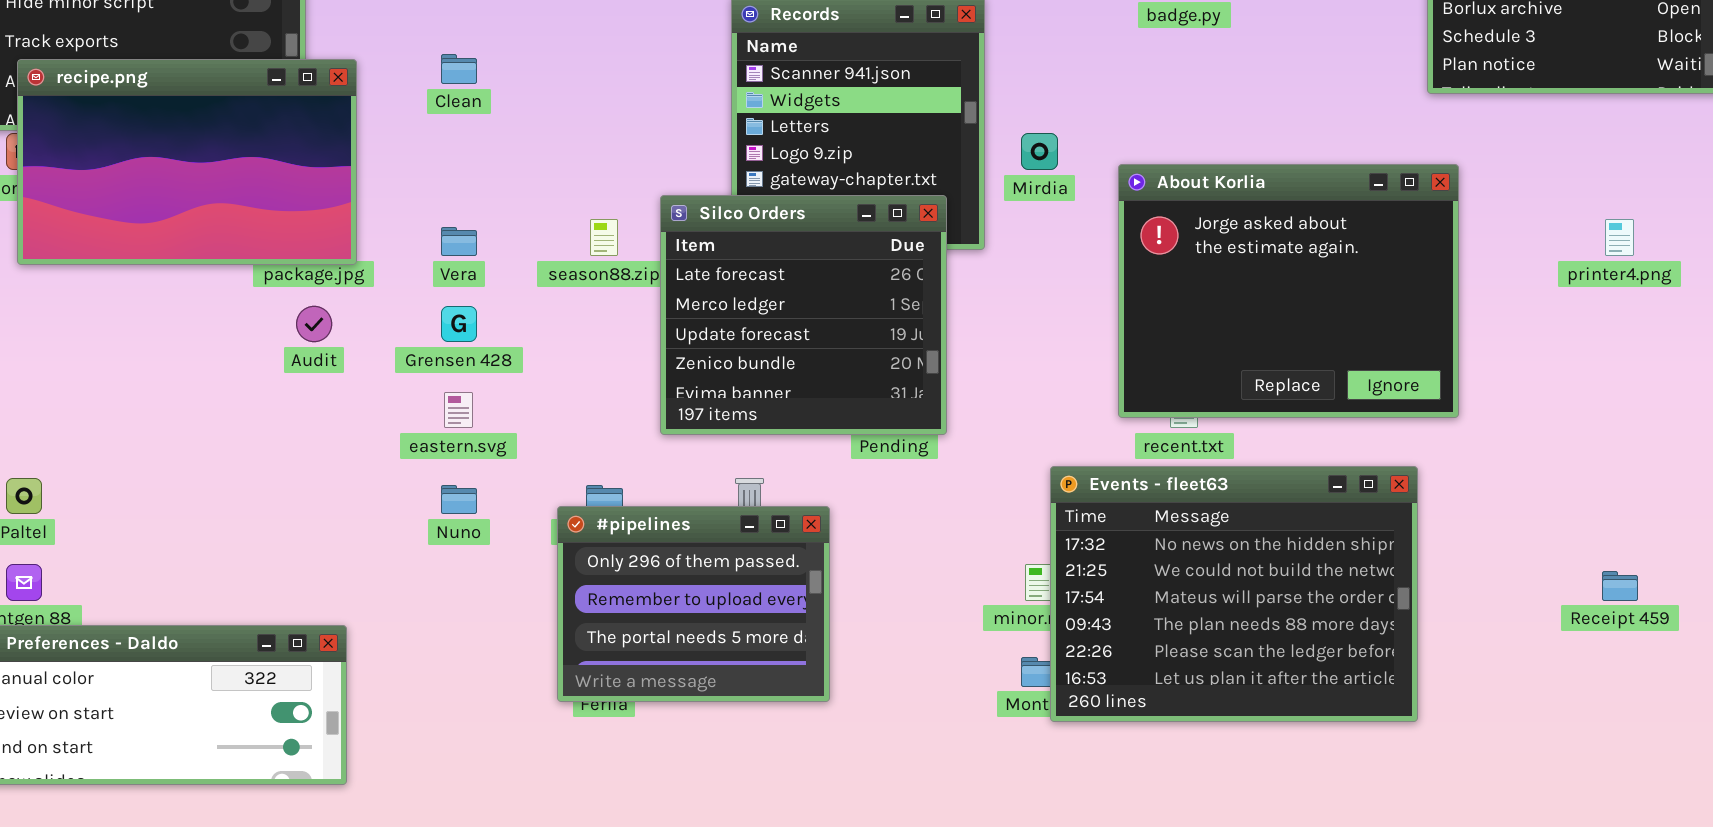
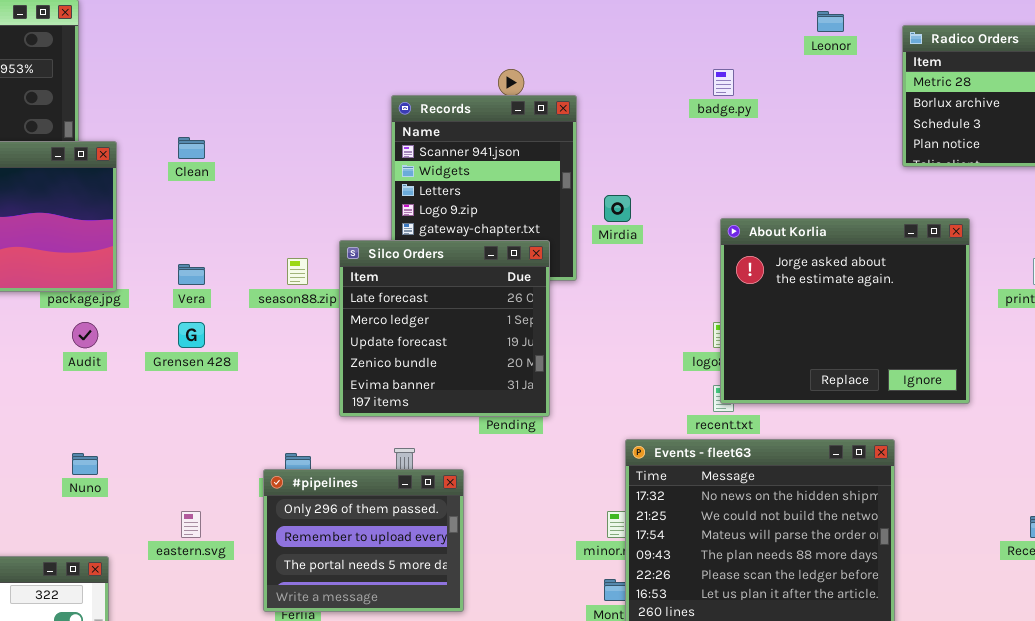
About Korlia: [1118,164,1459,418] -> [720,218,970,404], moved
eastern.svg: [444,392,473,428] -> [181,511,201,538], moved
Nuno: [441,485,477,514] -> [72,453,98,475], moved

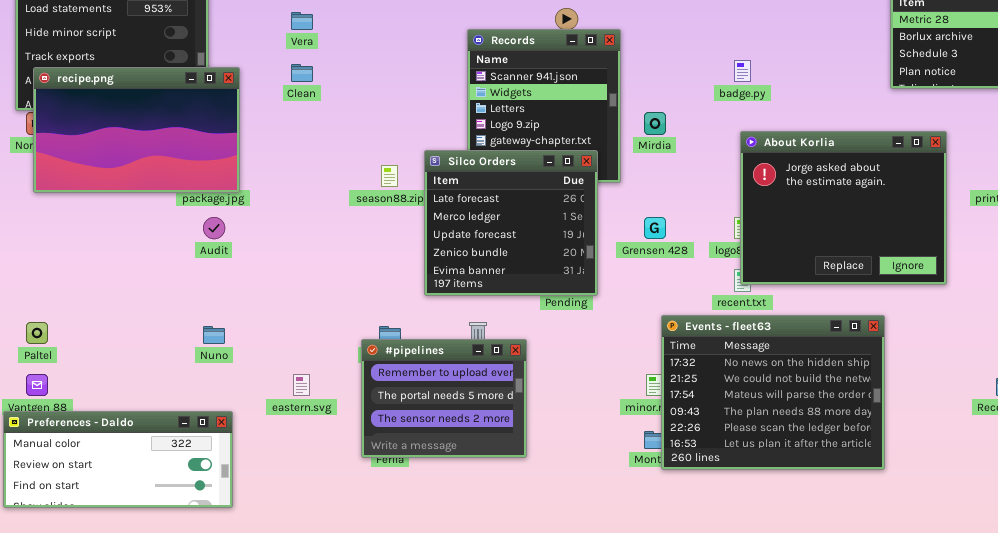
badge.py: [713,69,734,96] -> [734,60,751,82], moved
Vera: [178,264,205,285] -> [291,12,313,30], moved
Grensen 428: [178,322,205,348] -> [644,217,666,239], moved
#pipelines: [263,469,464,612] -> [361,339,527,458], scrolled down 1 row

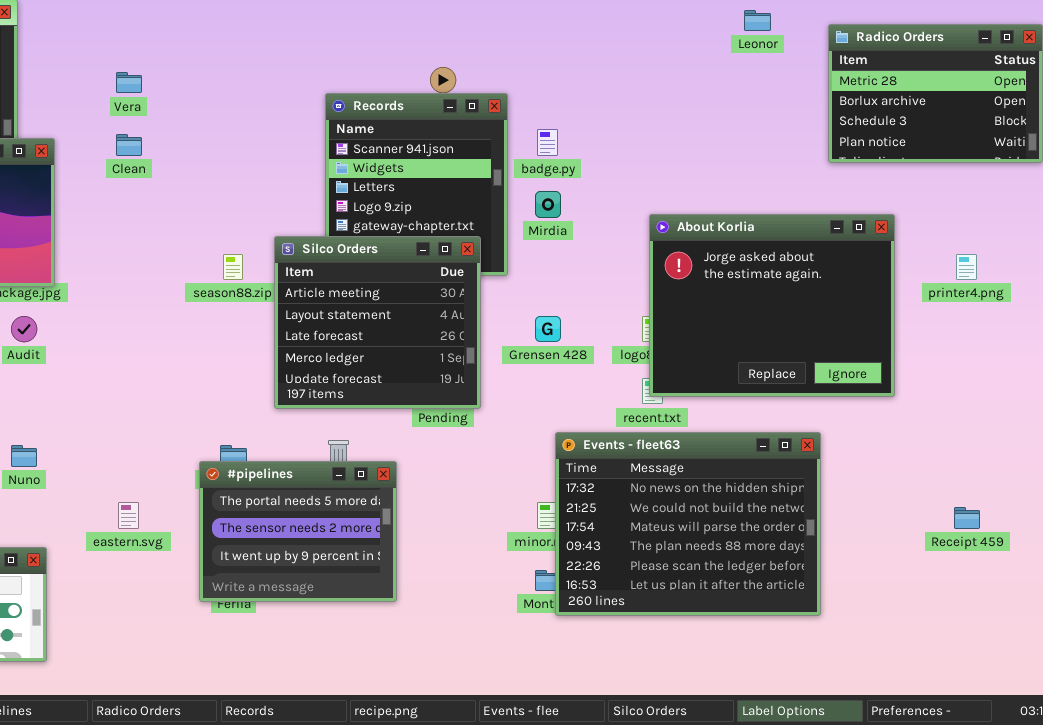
badge.py: [734,60,751,82] -> [537,129,558,156], moved
Silco Orders: [424,150,598,296] -> [274,236,481,409], scrolled up 2 rows
#pipelines: [361,339,527,458] -> [199,461,397,602], scrolled down 1 row

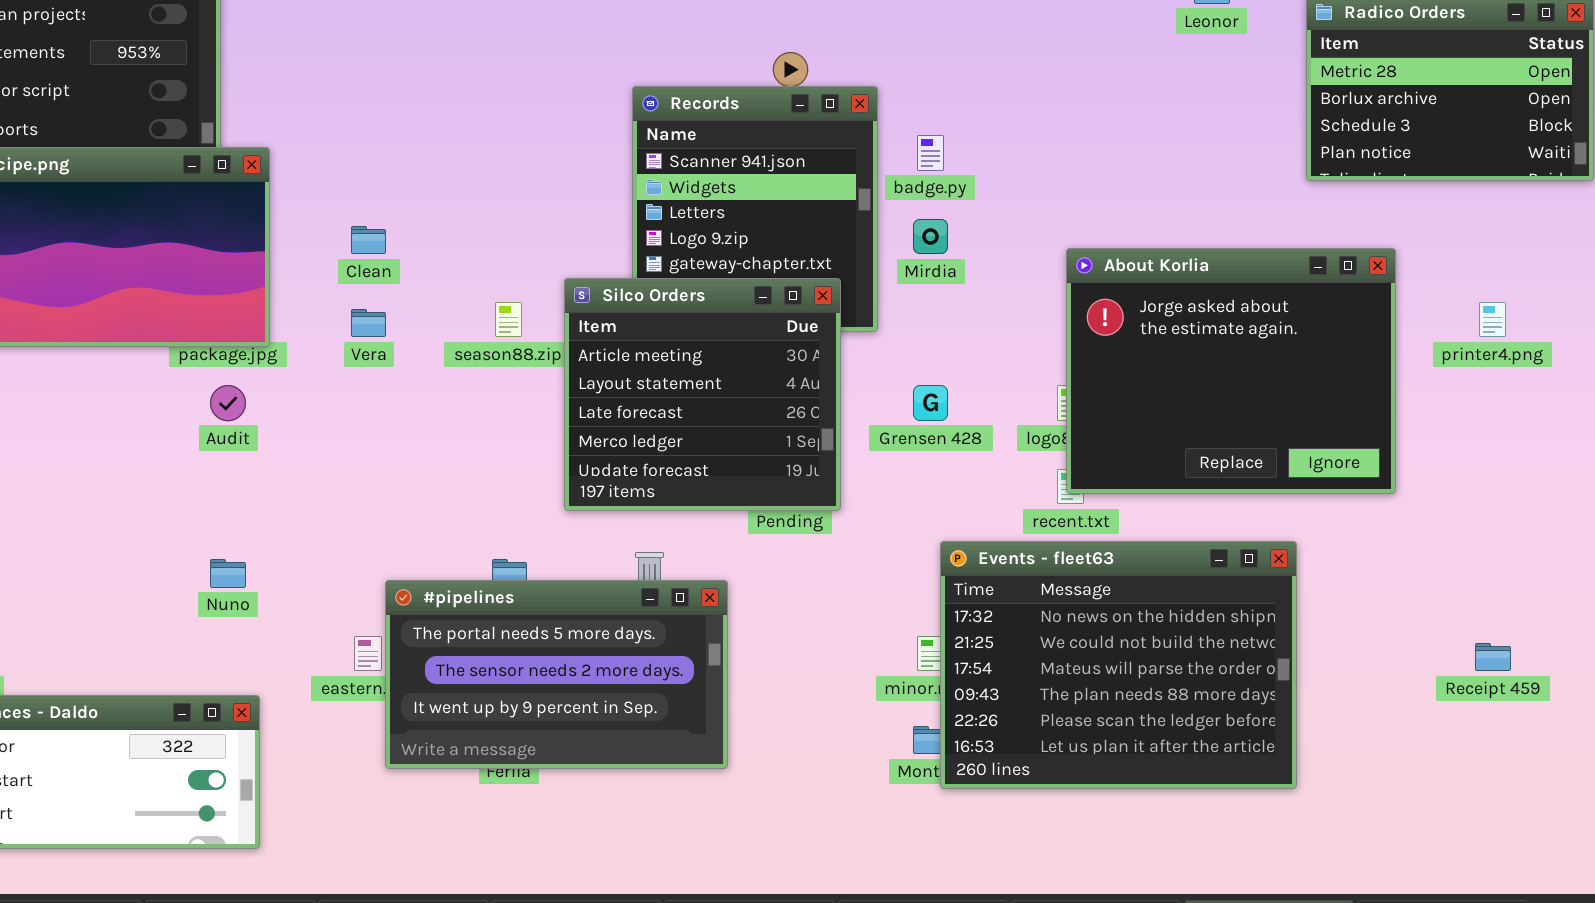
Vera: [116,72,142,93] -> [351,309,386,337], moved
Clean: [116,134,142,156] -> [351,226,386,254], moved
#pipelines: [199,461,397,602] -> [385,580,728,769], resized

